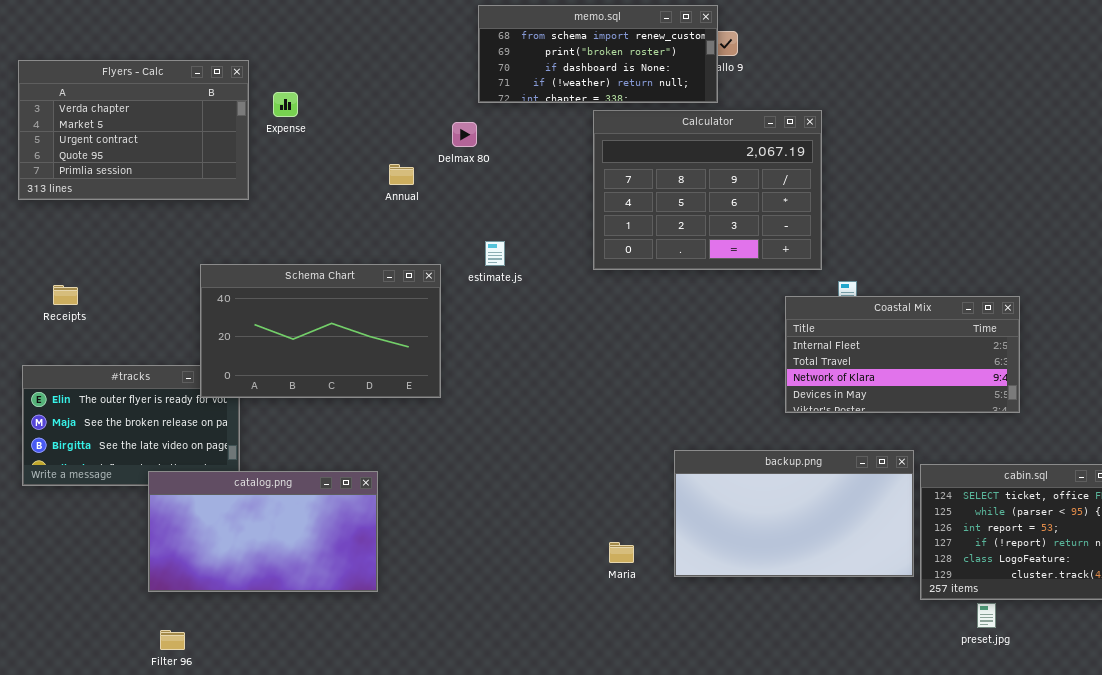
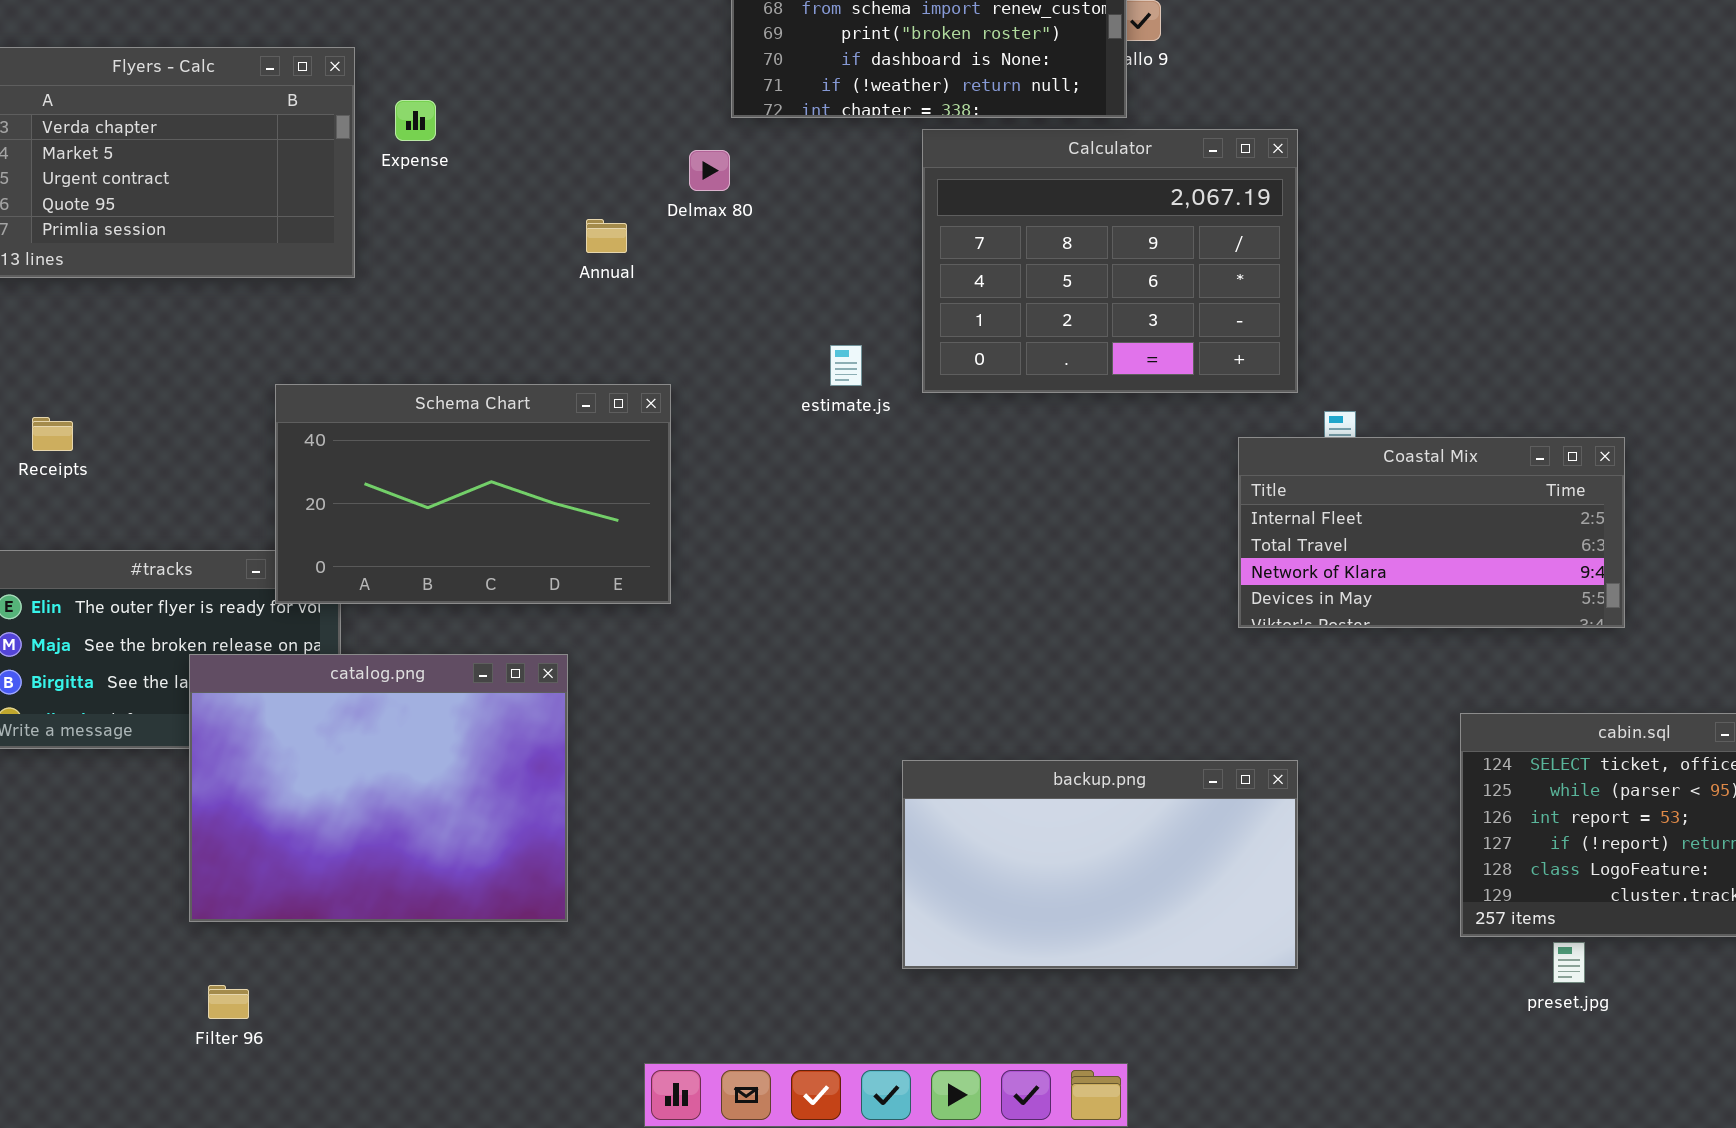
estimate.js: [485,241,505,266] -> [830,345,862,386], moved
backup.png: [674,450,914,577] -> [902,760,1298,969], moved
catalog.png: [148,471,378,592] -> [189,654,568,922], resized

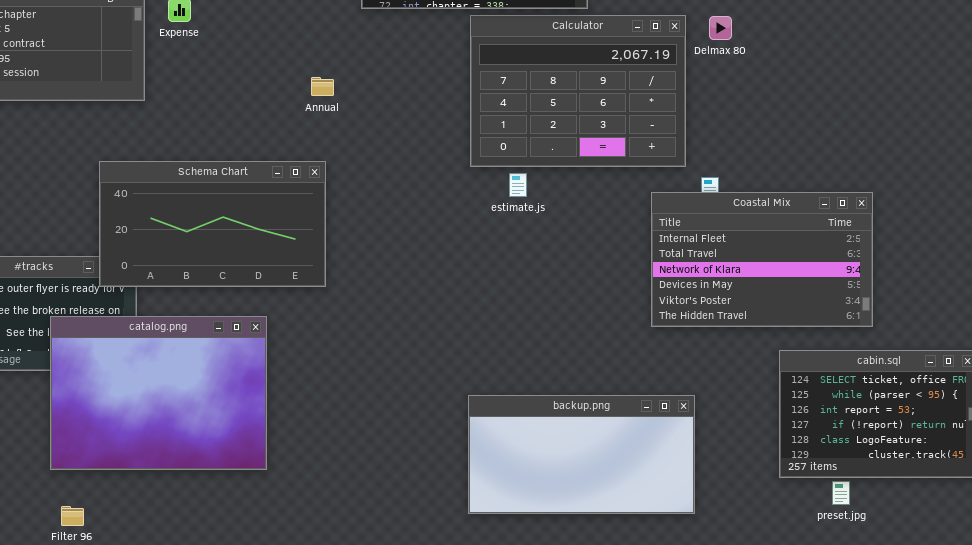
Delmax 80: [689,150,730,191] -> [709,16,732,40], moved
Annual: [586,219,627,253] -> [311,77,334,96], moved
estimate.js: [830,345,862,386] -> [509,173,527,197], moved
Coastal Mix: [1238,437,1625,628] -> [651,192,873,327], resized
backup.png: [902,760,1298,969] -> [468,395,695,514], moved

